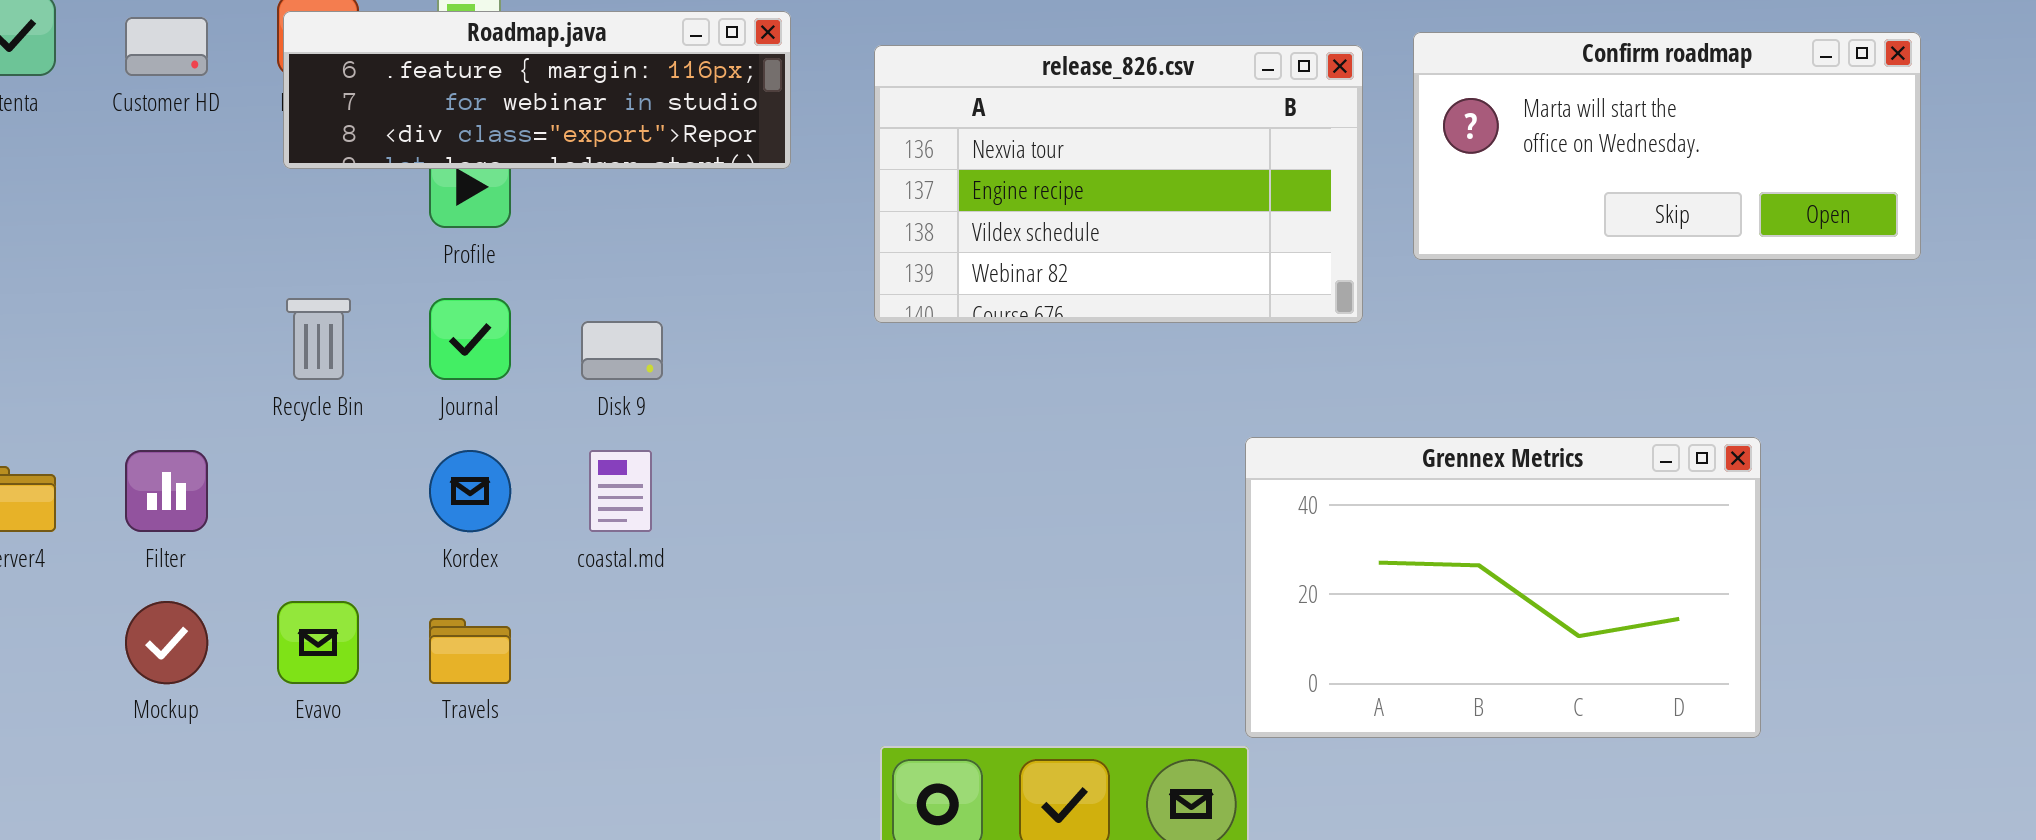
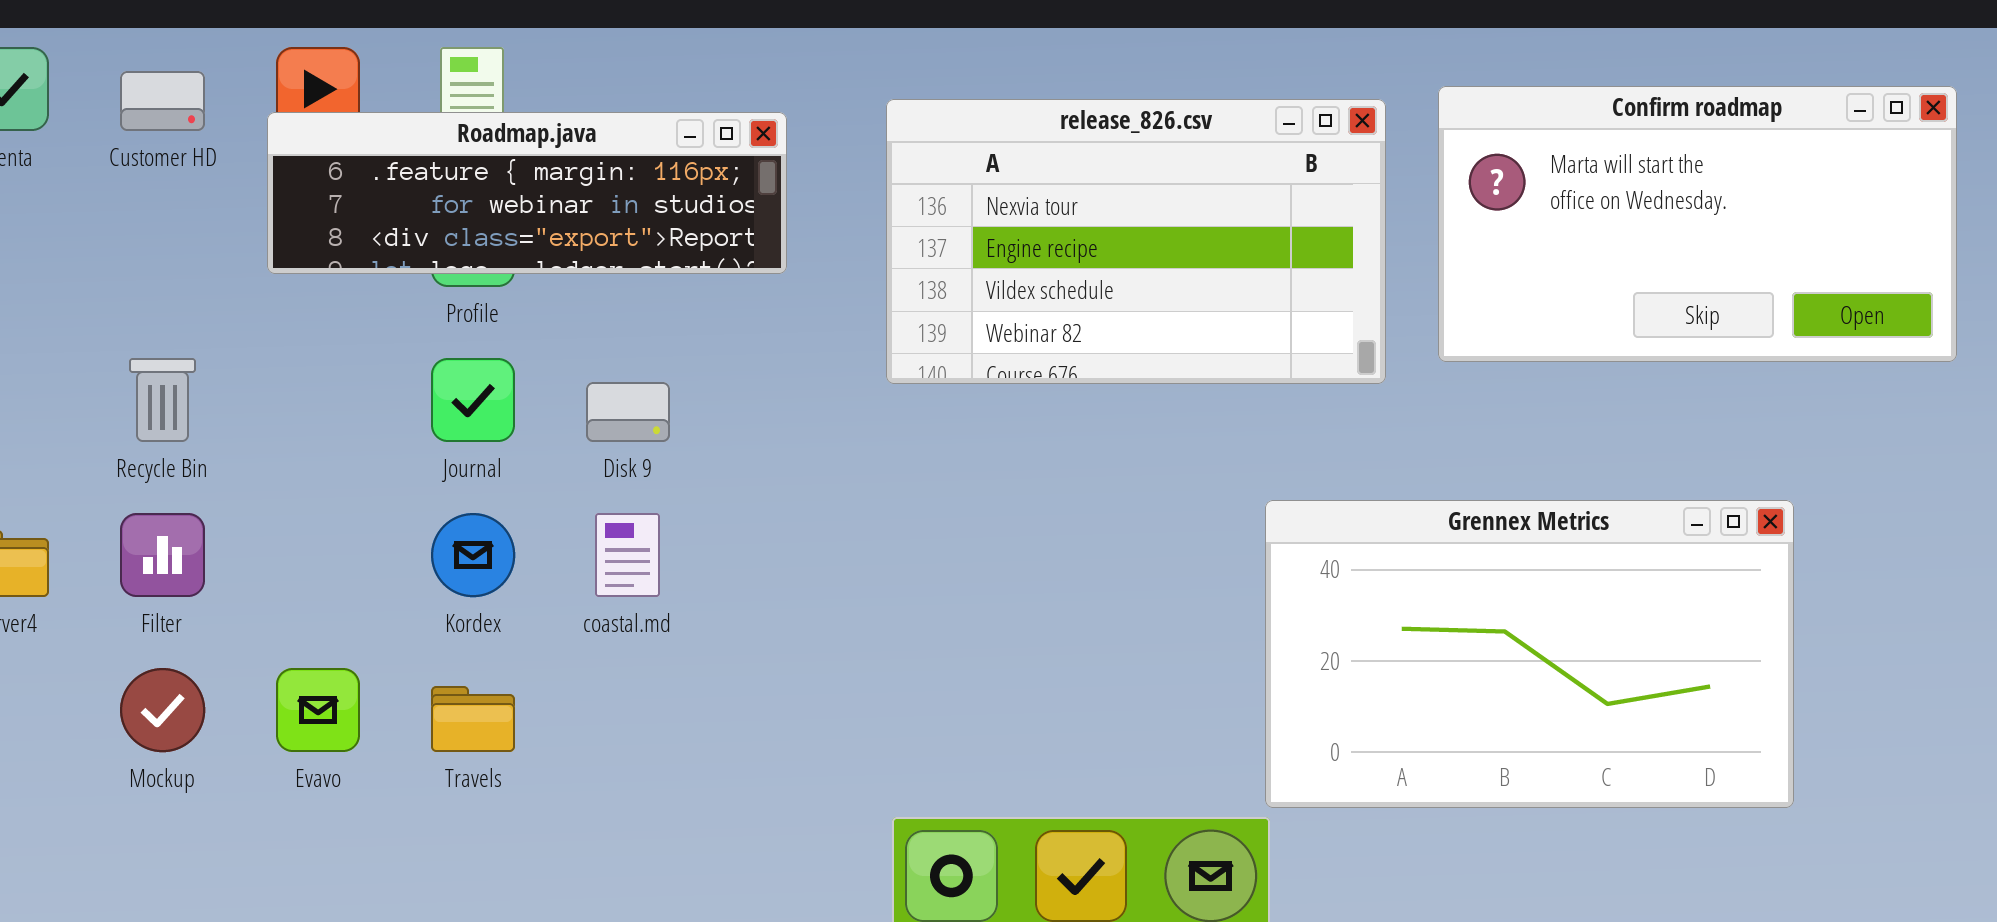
Roadmap.java: [283,11,791,169] -> [267,112,787,274], moved
Confirm roadmap: [1413,32,1921,260] -> [1438,86,1957,362], resized
Recycle Bin: [286,298,351,380] -> [129,358,196,442], moved

